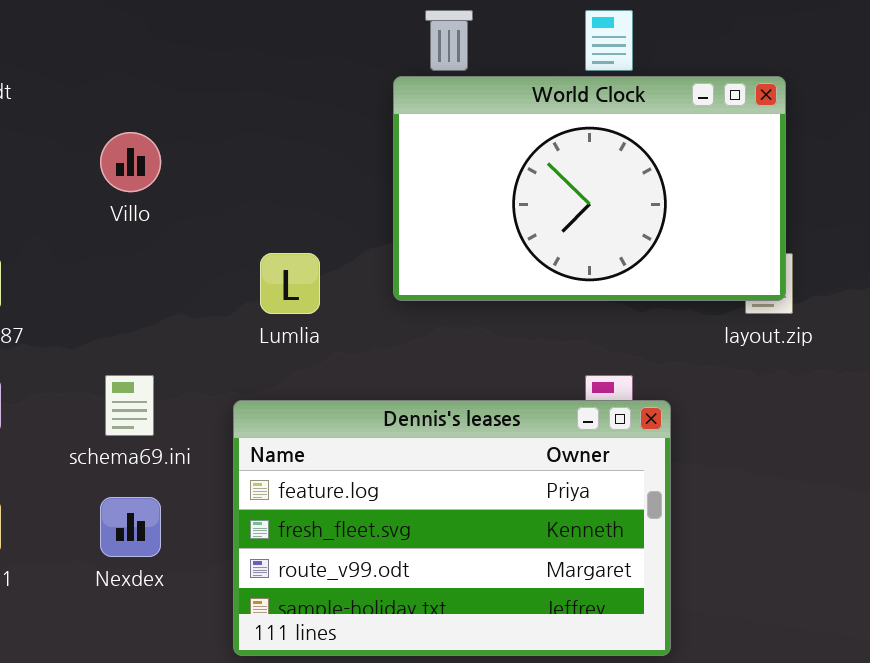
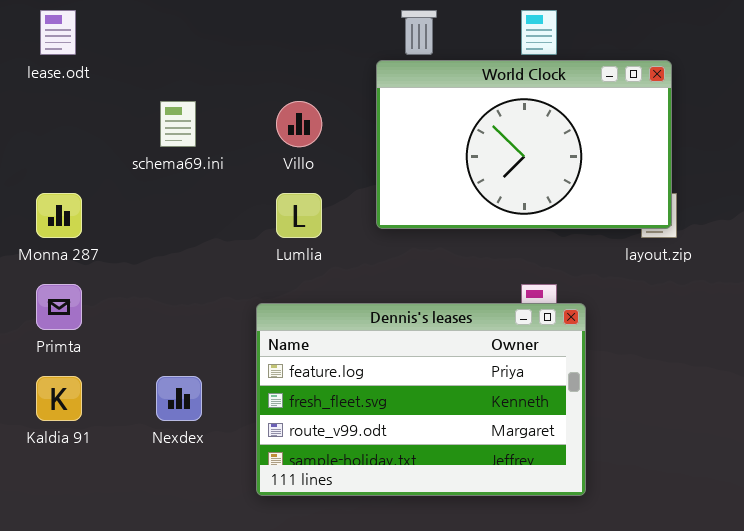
Villo: [100,132,161,192] -> [276,101,322,147], moved
schema69.ini: [105,375,154,436] -> [160,101,196,147], moved

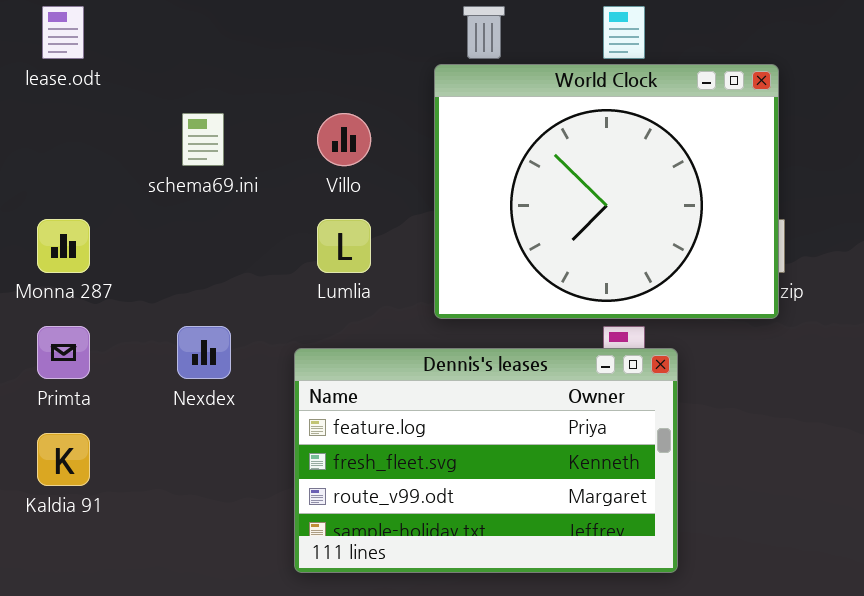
World Clock: [376,60,672,229] -> [434,64,779,319], resized
Nexdex: [156,376,202,421] -> [177,326,231,379], moved

